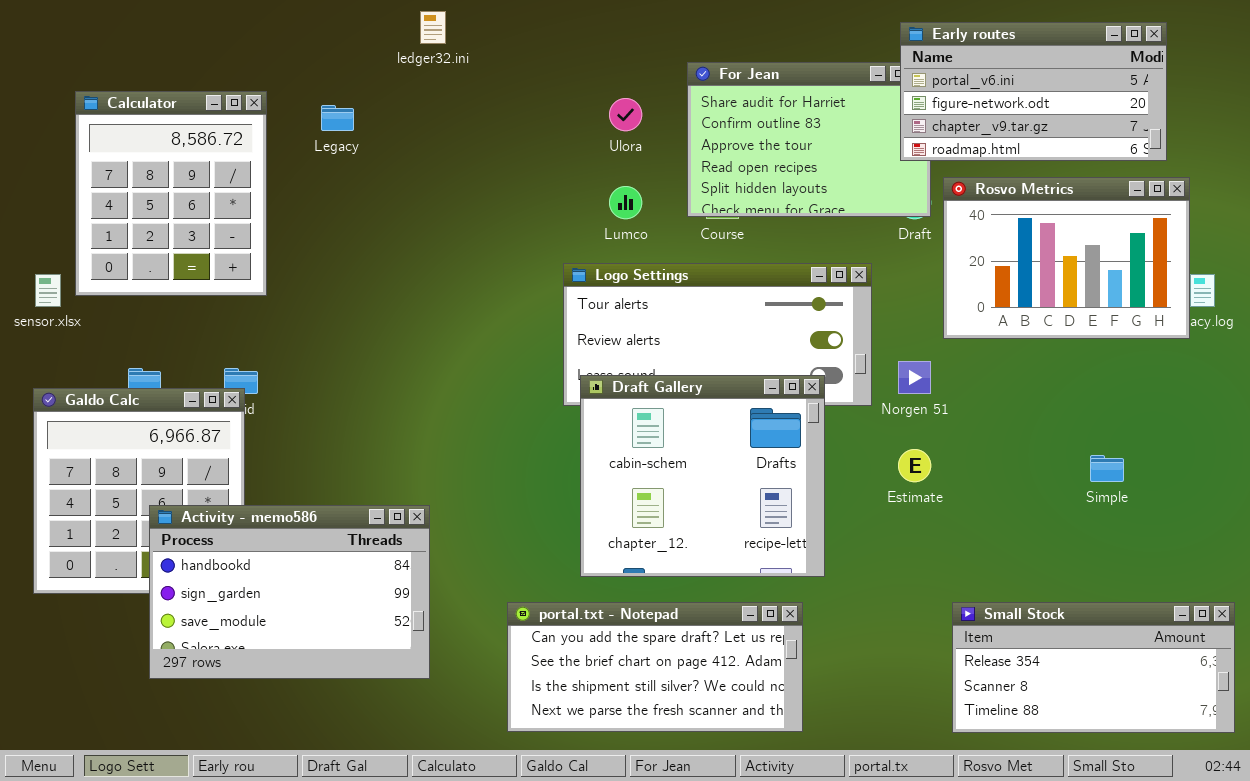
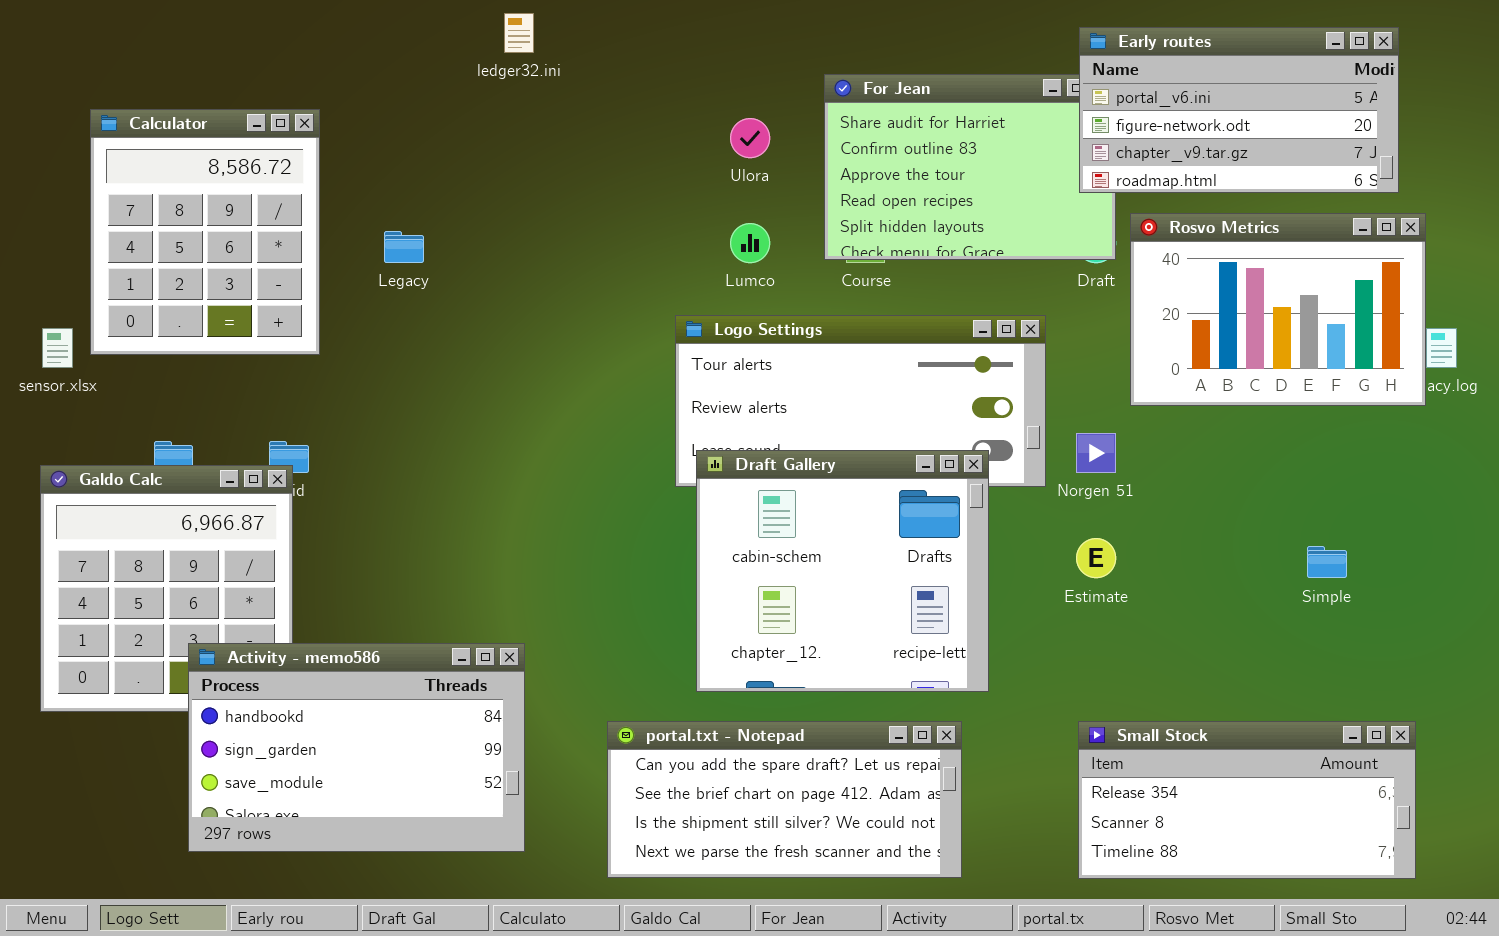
Legacy: [321,105,354,131] -> [384,231,424,263], moved
Activity - memo586: [149,505,430,679] -> [188,643,525,852], moved
Small Stock: [952,602,1235,733] -> [1078,721,1416,879], moved

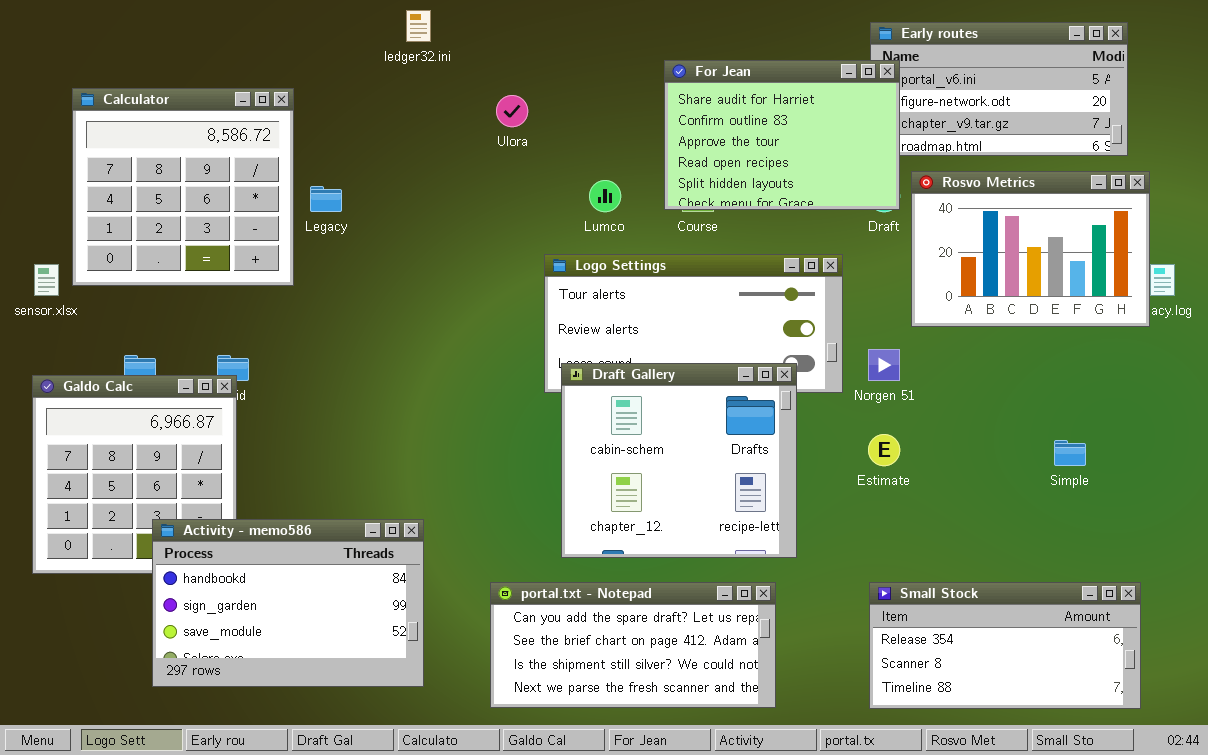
For Jean: [824,74,1116,260] -> [664,60,900,210], raised
Calculator: [90,109,320,355] -> [72,88,294,286], resized
Ulora: [730,118,770,158] -> [496,95,528,127], moved

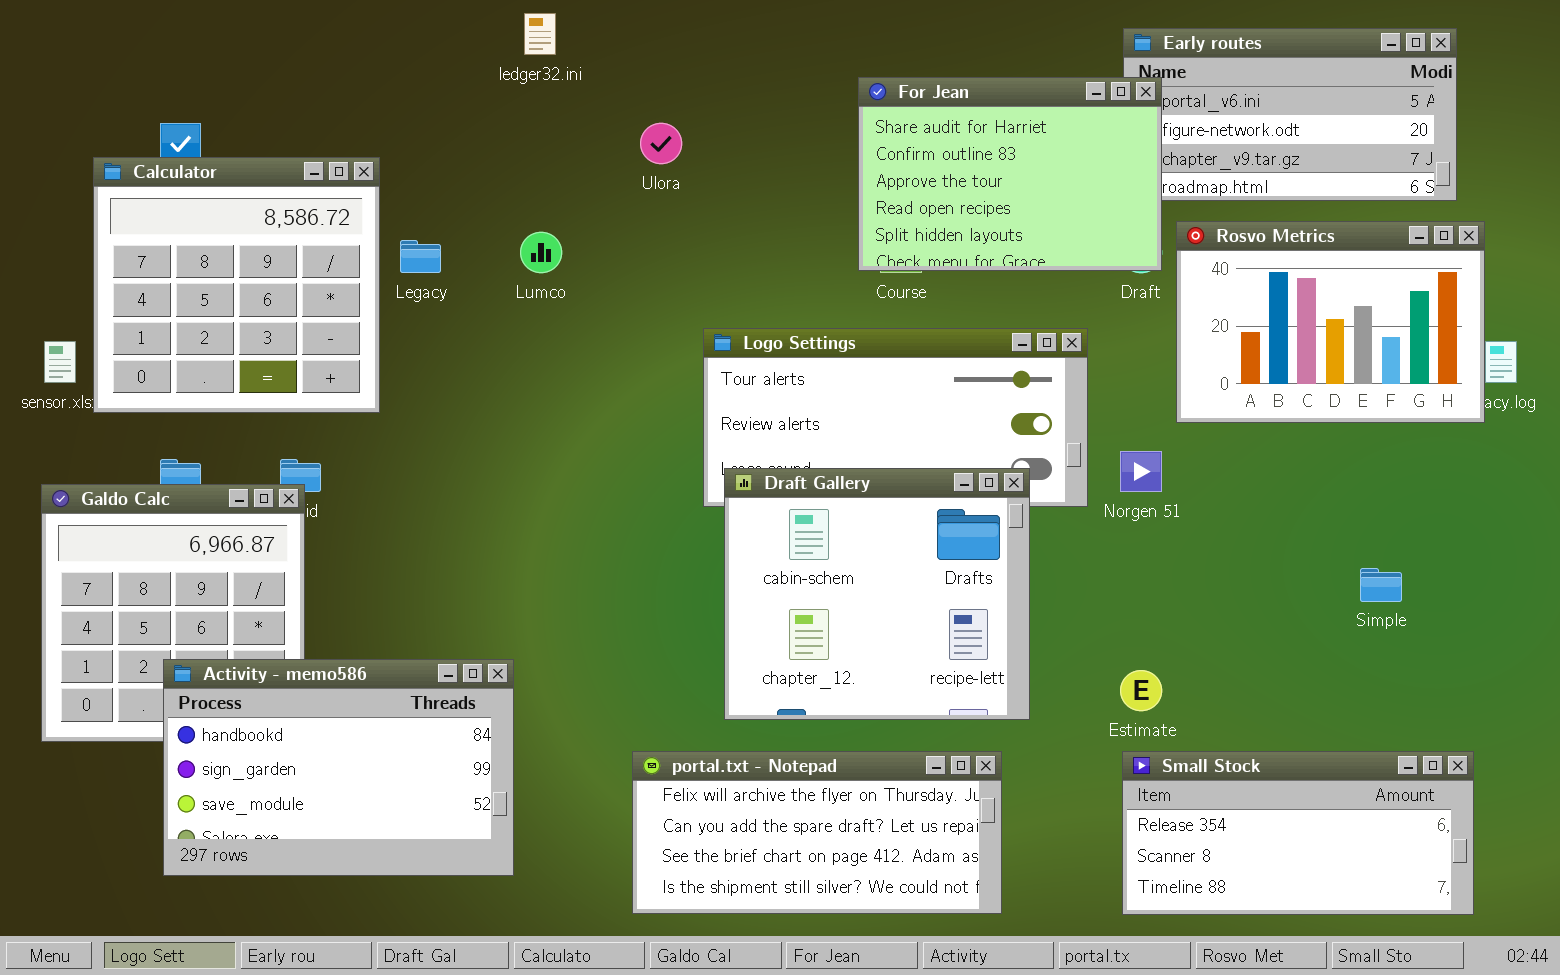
Calculator: [72,88,294,286] -> [93,157,380,413], moved
Lumco: [589,180,621,212] -> [520,232,562,273], moved
Estimate: [868,434,900,466] -> [1120,670,1162,711], moved
Activity - memo586: [152,519,424,687] -> [163,659,514,876], moved
portal.txt - Notepad: [490,582,776,708] -> [632,751,1002,914], scrolled up 1 row

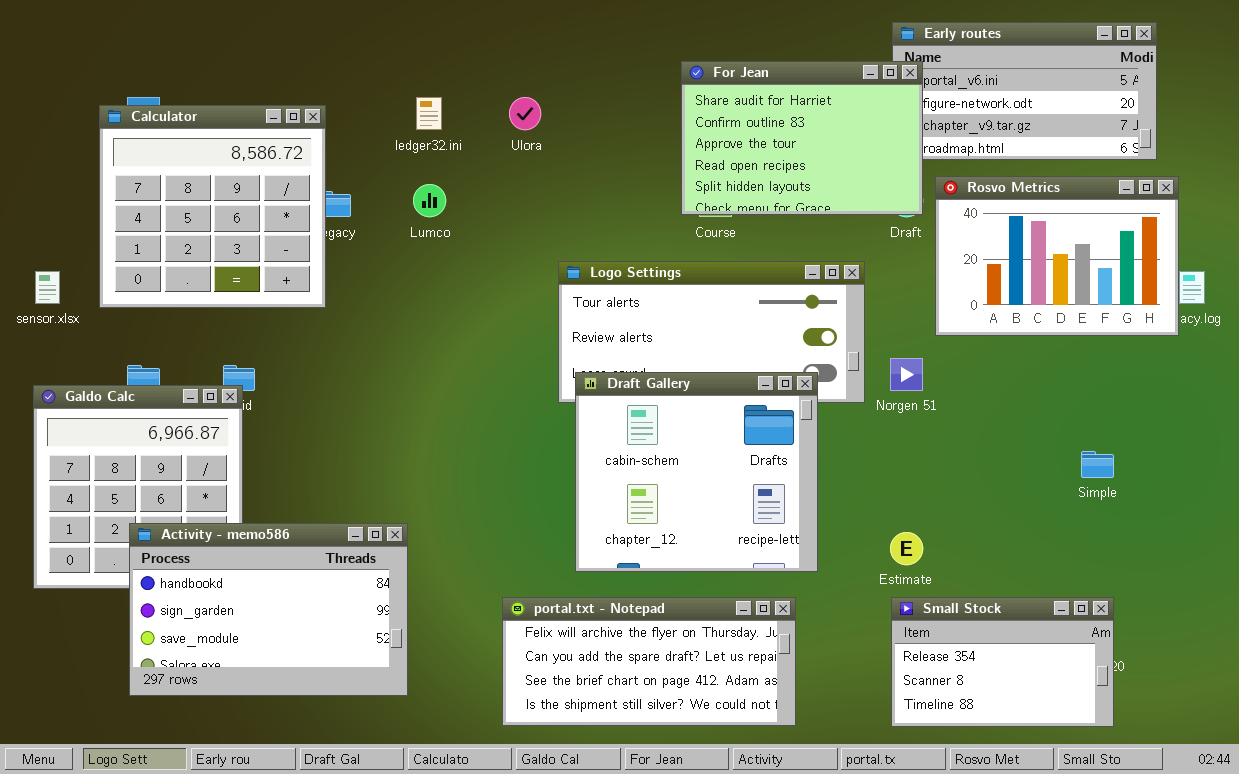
ledger32.ini: [524,13,556,55] -> [416,97,442,130], moved
Calculator: [93,157,380,413] -> [99,105,326,308], moved
Small Stock: [1122,751,1474,915] -> [891,597,1114,727], resized

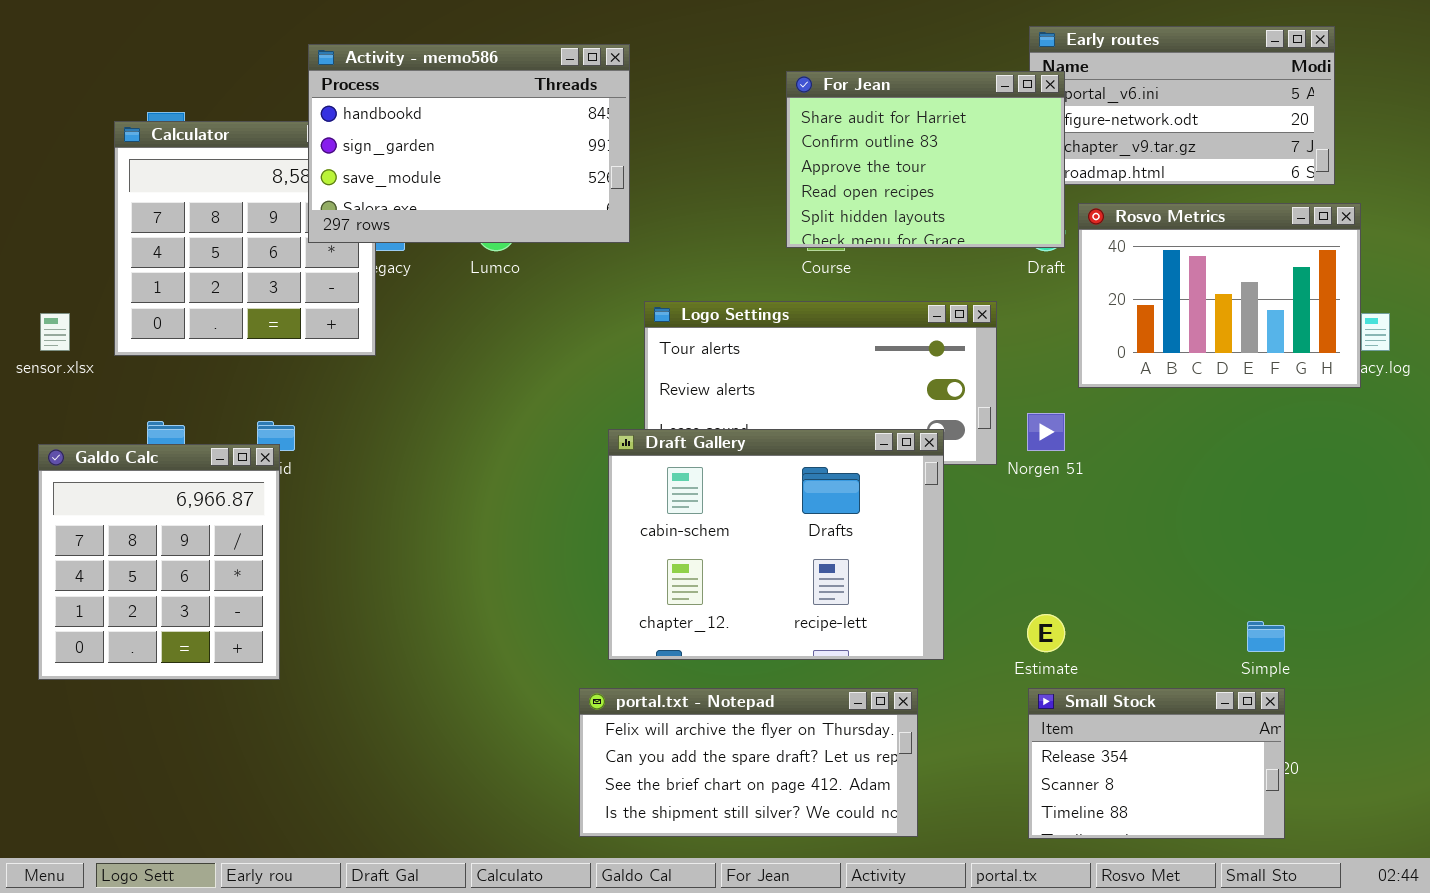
Draft Gallery: [575,372,818,572] -> [608,429,944,660], resized
Simple: [1081,451,1114,478] -> [1247,621,1285,652], moved
Activity - memo586: [129,523,408,696] -> [308,44,630,243], moved

